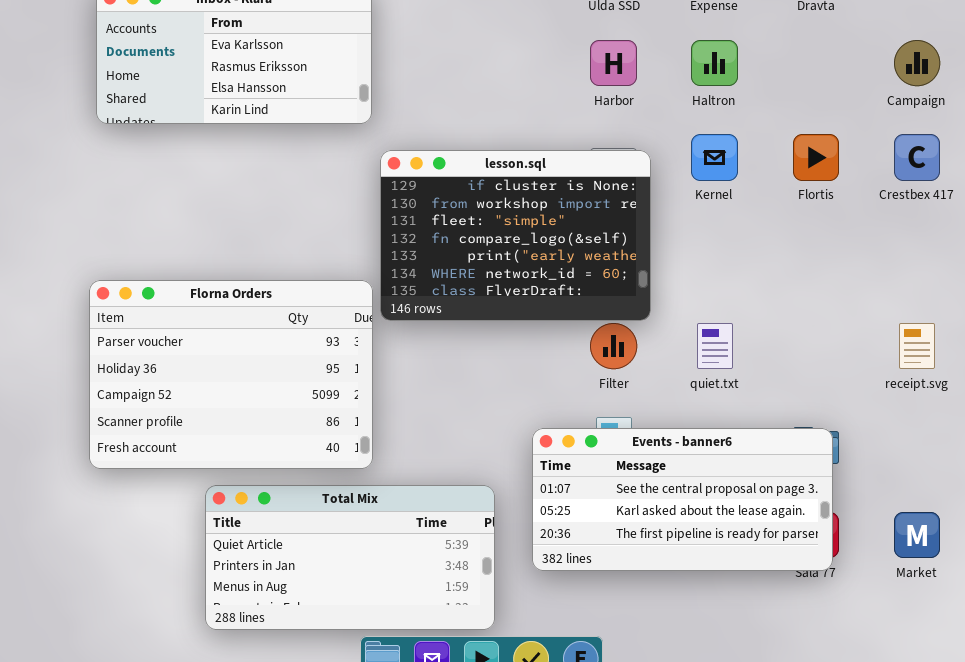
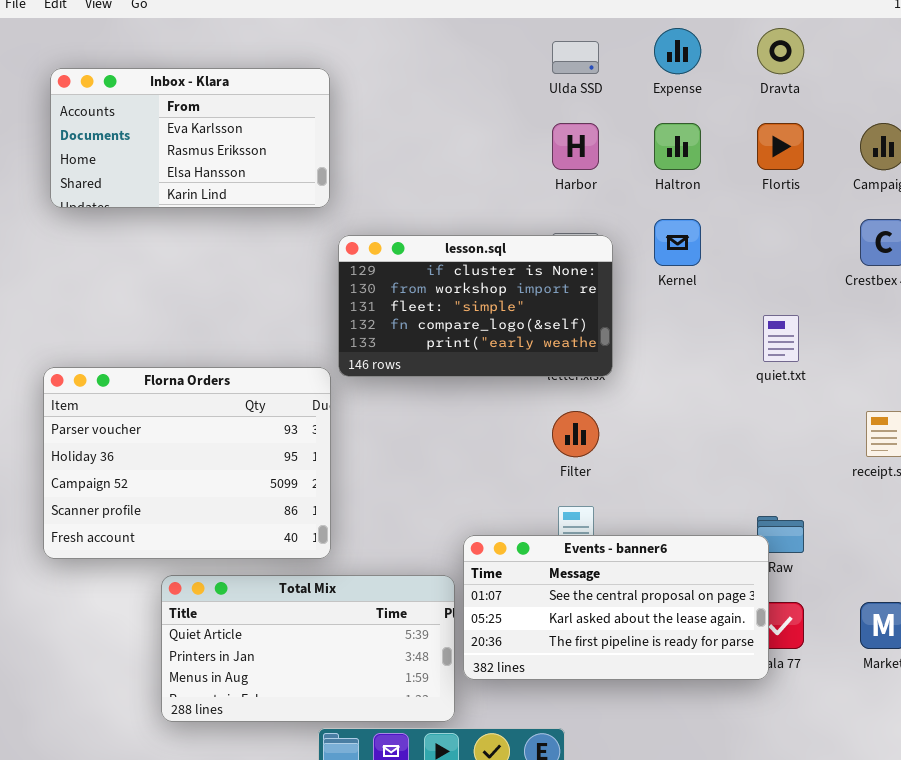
Flortis: [793,134,839,181] -> [757,123,804,170], moved
lesson.sql: [380,150,651,321] -> [338,235,613,377], resized
quiet.txt: [697,323,733,369] -> [763,315,799,362], moved
Events - banner6: [532,428,833,571] -> [463,535,769,680], moved

